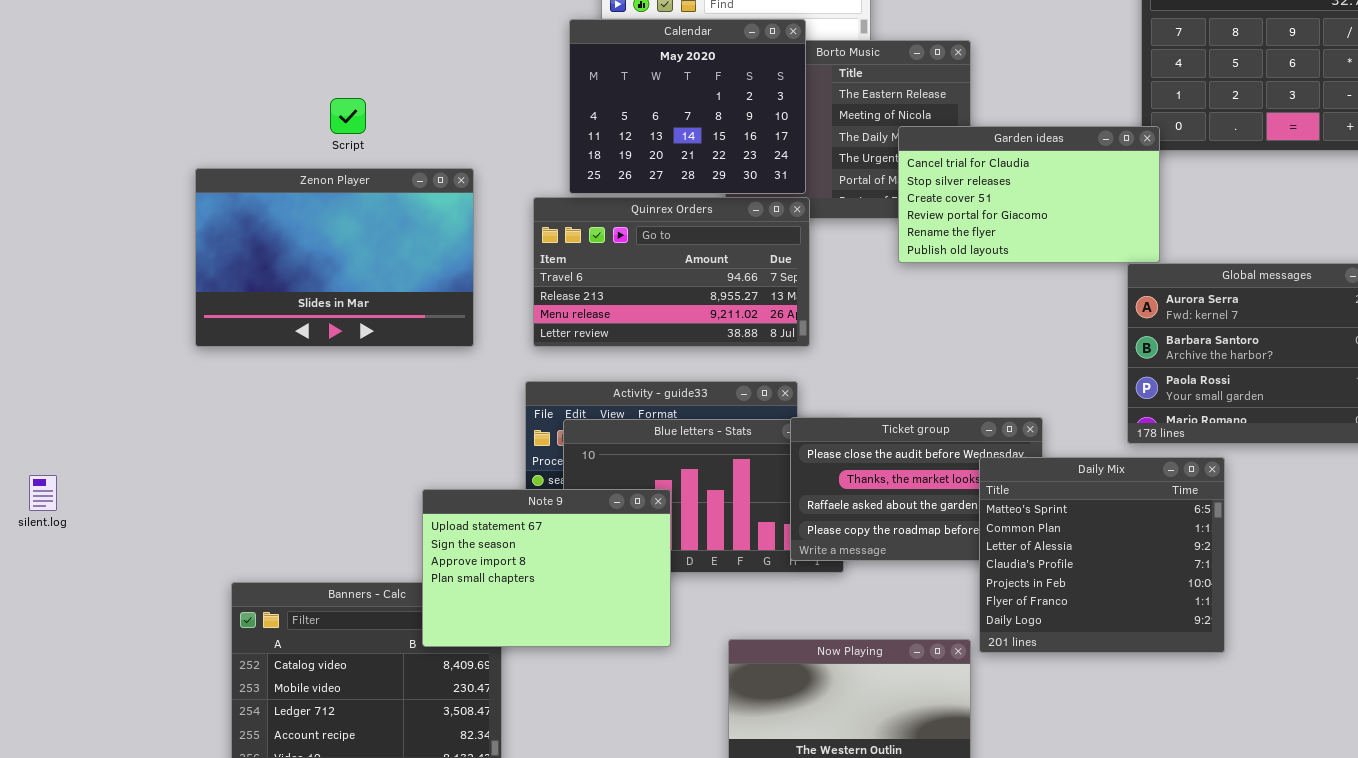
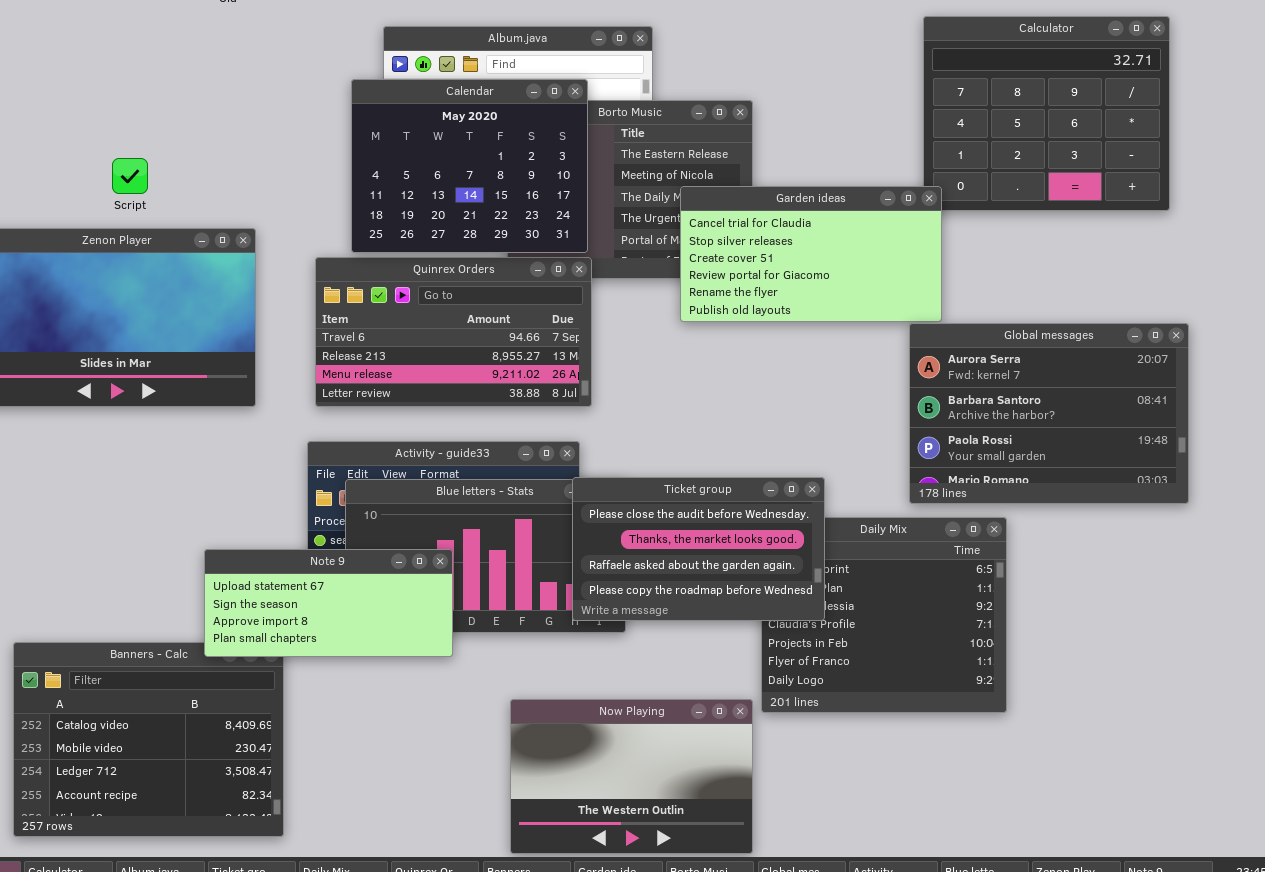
Ticket group: [790,417,1043,561] -> [572,477,825,621], raised
Note 9: [422,489,671,647] -> [204,549,453,657], resized

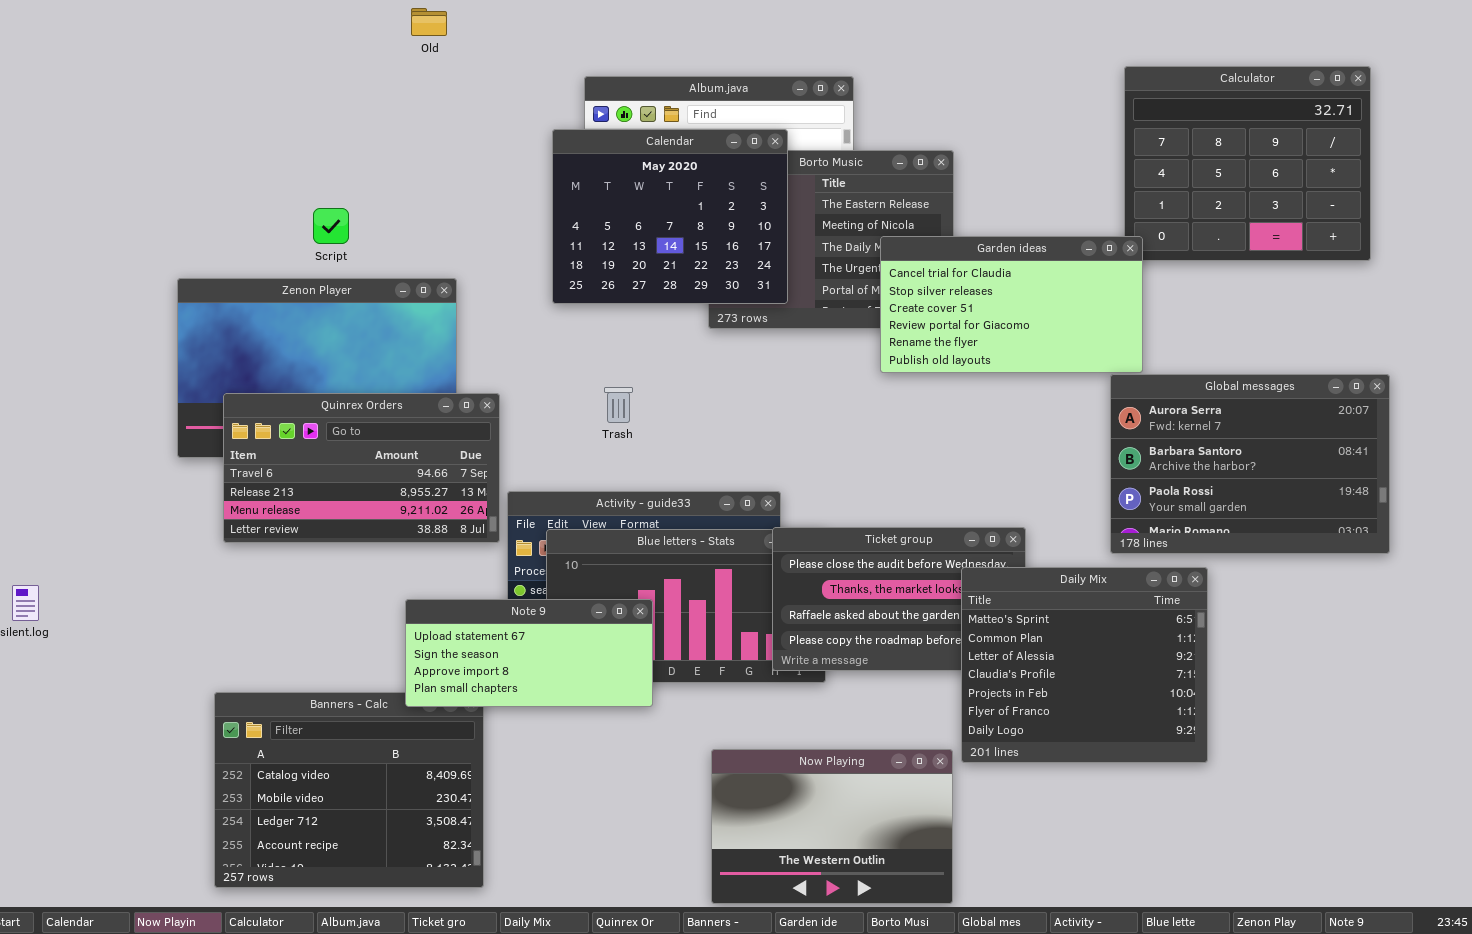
Quinrex Orders: [315,257,592,407] -> [223,393,500,543], moved
Daily Mix: [761,517,1007,713] -> [961,567,1208,763], raised

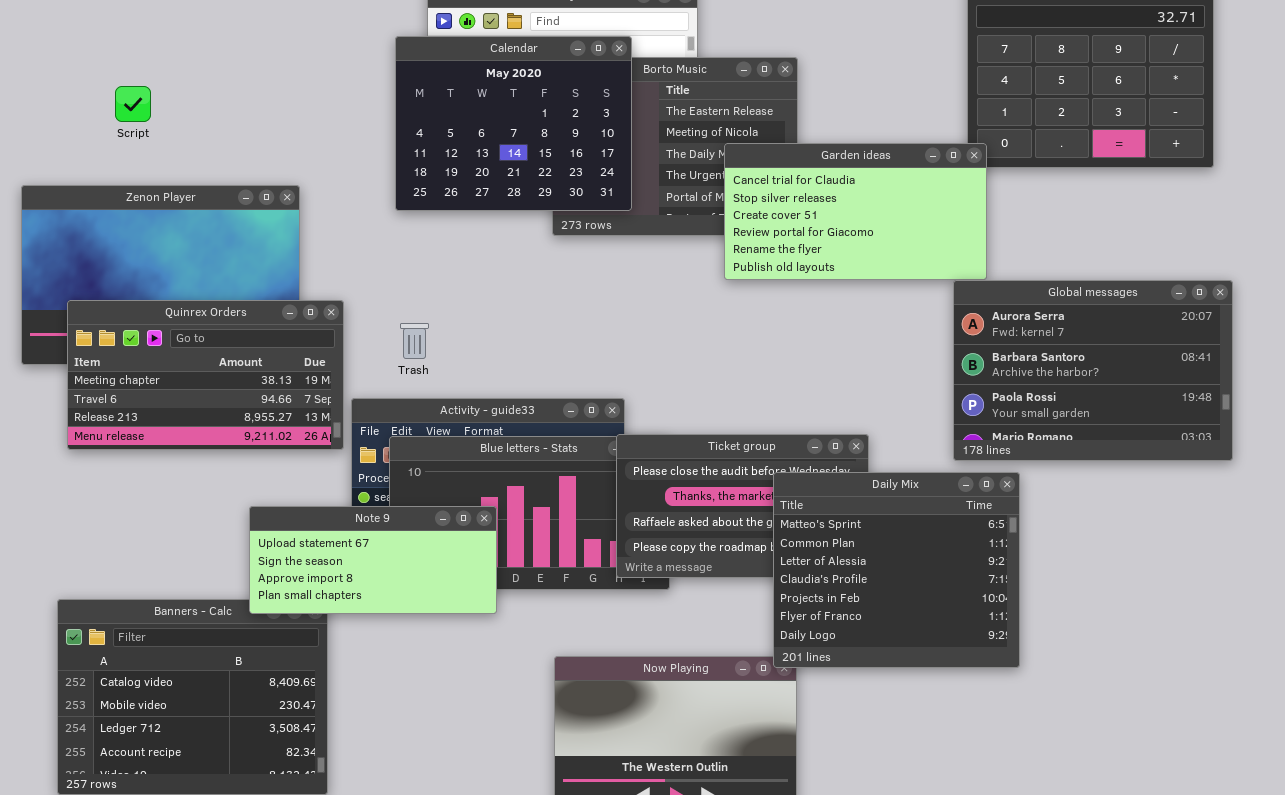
Script: [313,208,349,244] -> [115,86,151,122], moved
Trash: [604,387,633,423] -> [400,323,429,359], moved
Quinrex Orders: [223,393,500,543] -> [67,300,344,450], scrolled up 1 row
Daily Mix: [961,567,1208,763] -> [773,472,1020,668], moved

